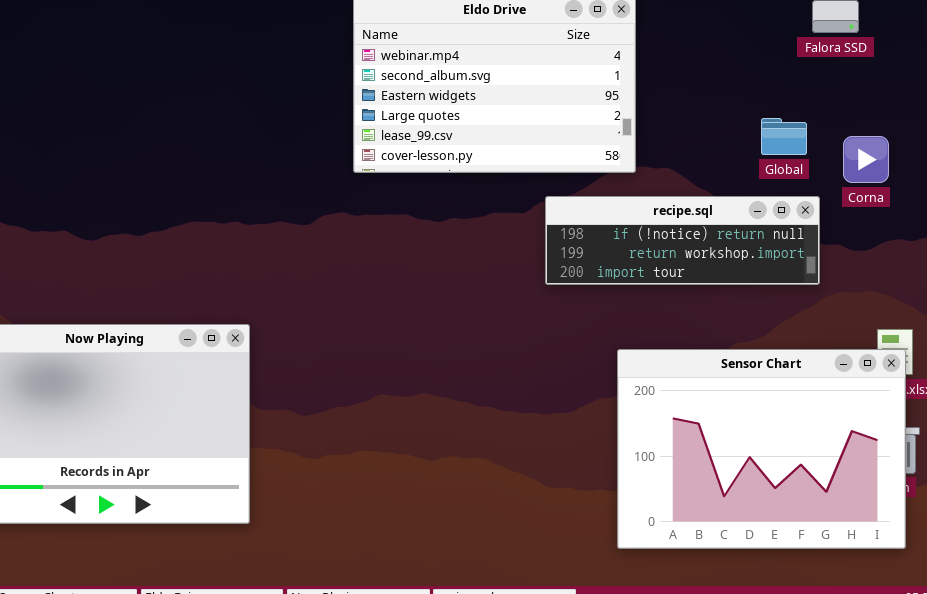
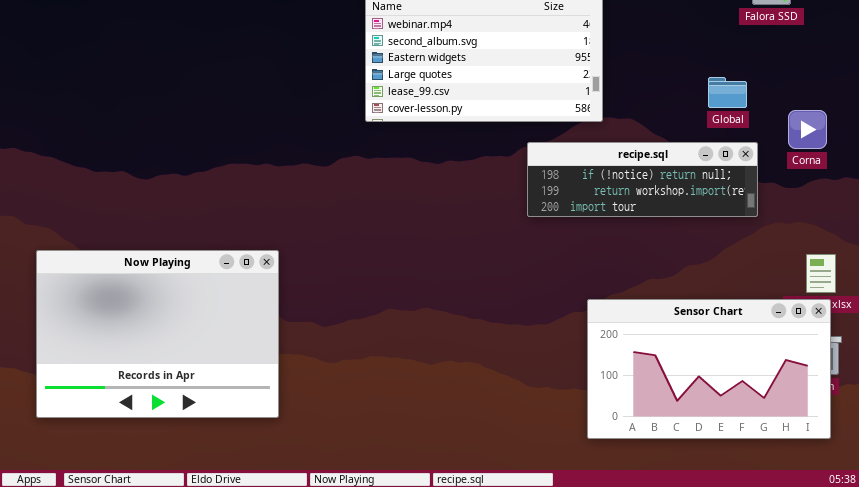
Corna: [843,136,889,183] -> [788,110,827,149], moved
Sensor Chart: [617,349,906,549] -> [587,299,831,439], resized

